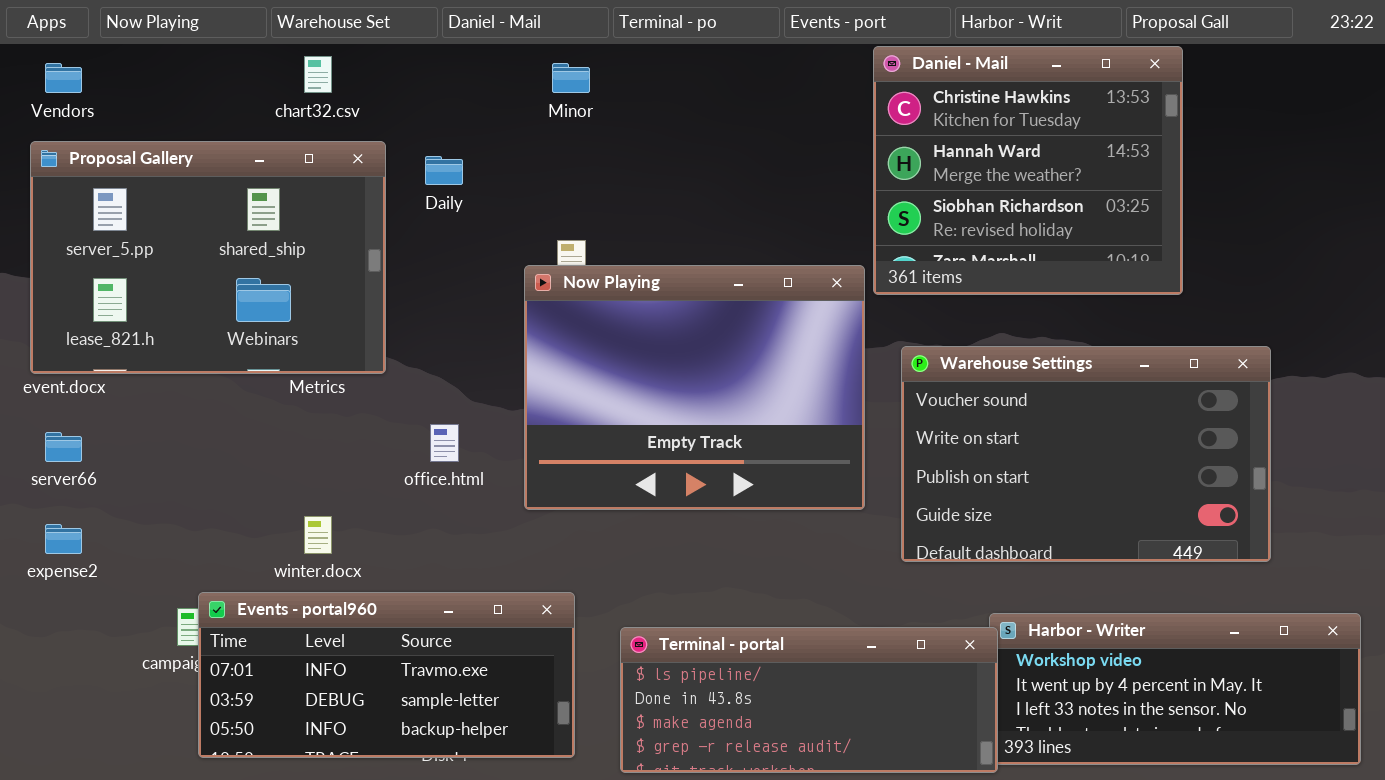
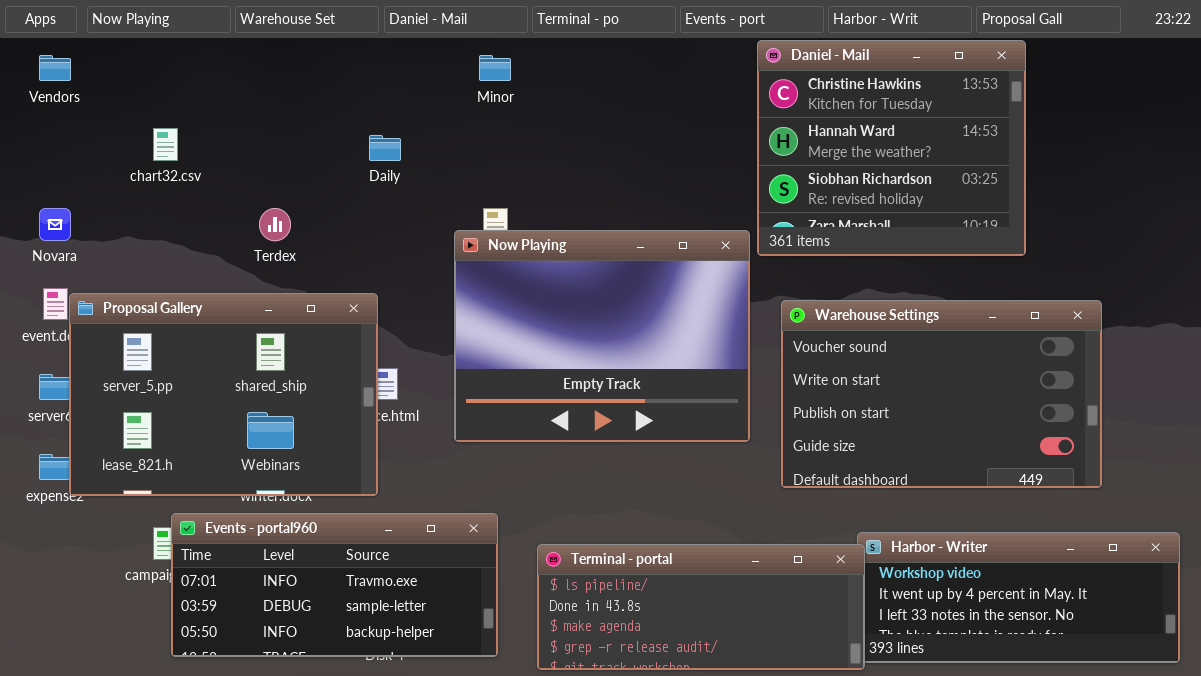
chart32.csv: [304,56,332,93] -> [153,128,178,161], moved
Proposal Gallery: [30,141,386,374] -> [69,293,378,496], moved

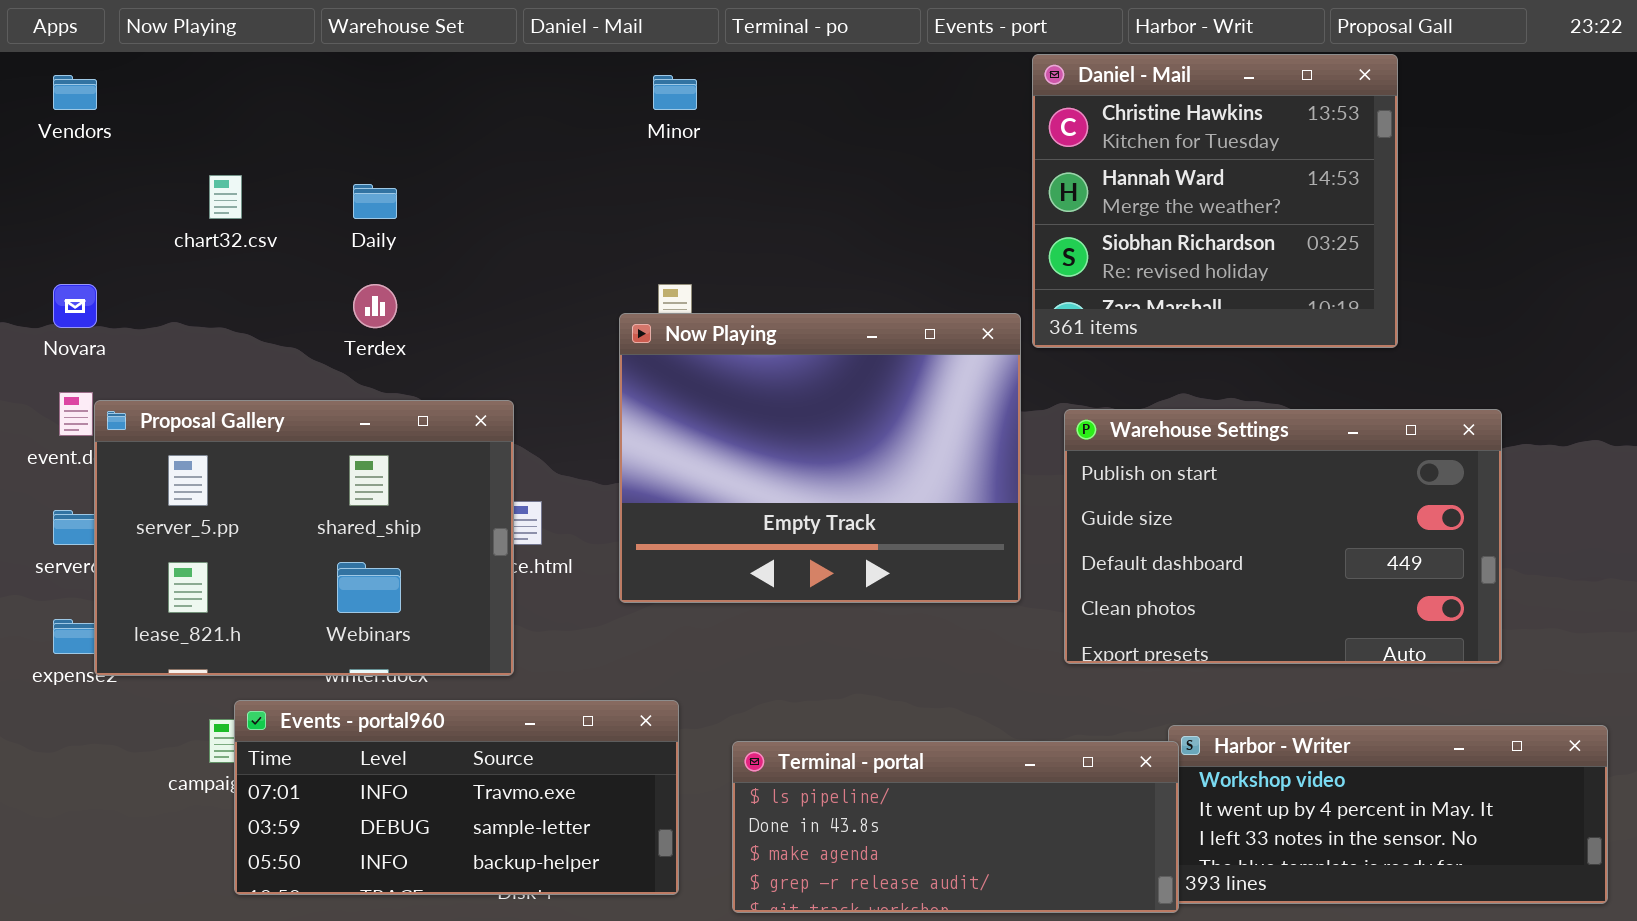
Daily: [369,135,401,161] -> [353,184,397,219], moved
Warehouse Settings: [781,300,1102,488] -> [1064,409,1502,664], scrolled down 2 rows

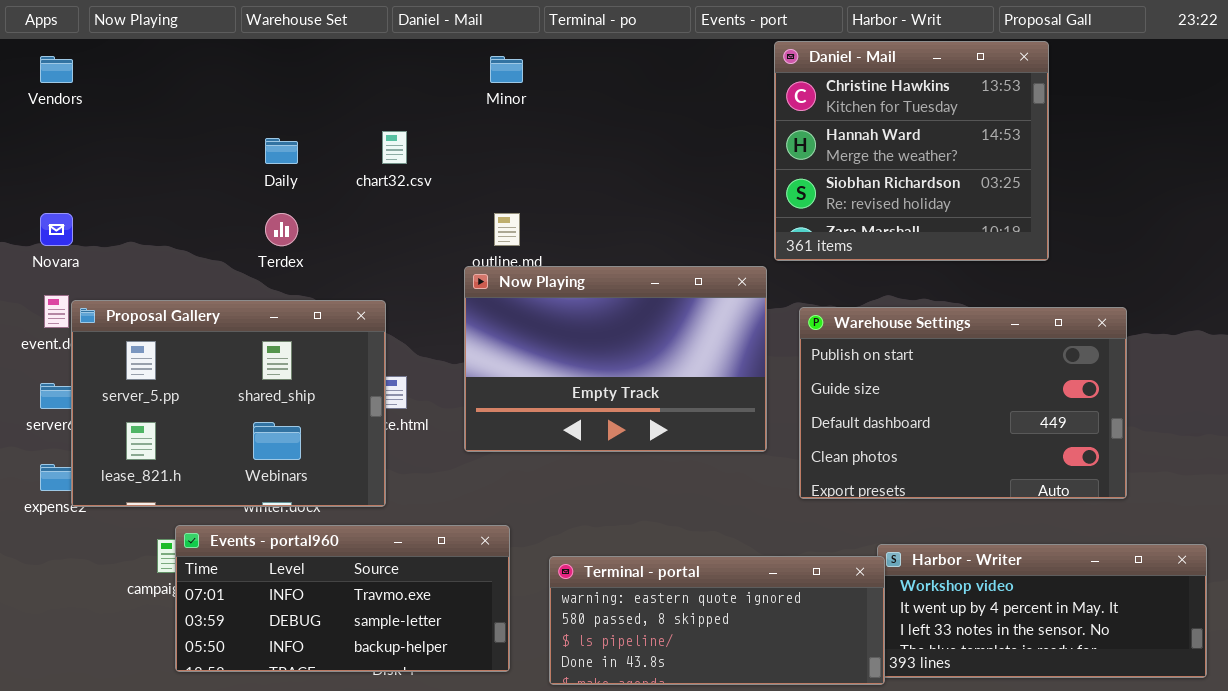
chart32.csv: [209,175,242,219] -> [382,131,407,164], moved
Now Playing: [619,313,1021,603] -> [464,266,767,452], resized
Terminal - portal: [732,741,1179,913] -> [549,556,885,685], scrolled up 2 rows

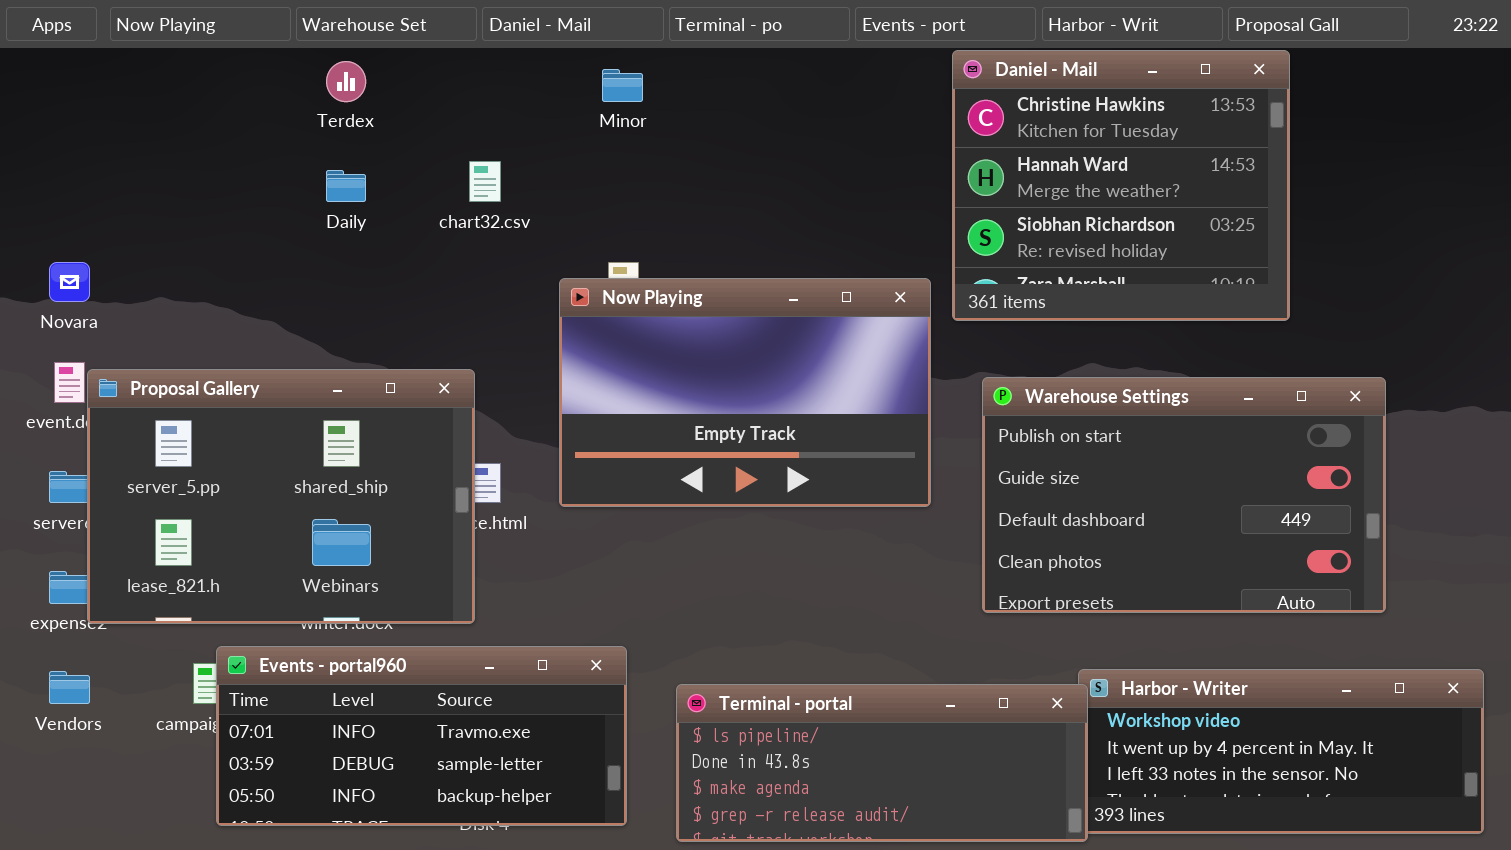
Vendors: [40,56,73,83] -> [49,671,90,704], moved
Terdex: [265,213,298,246] -> [326,61,366,102], moved
Now Playing: [464,266,767,452] -> [559,278,931,507], moved
Terminal - portal: [549,556,885,685] -> [676,684,1088,842], scrolled down 2 rows

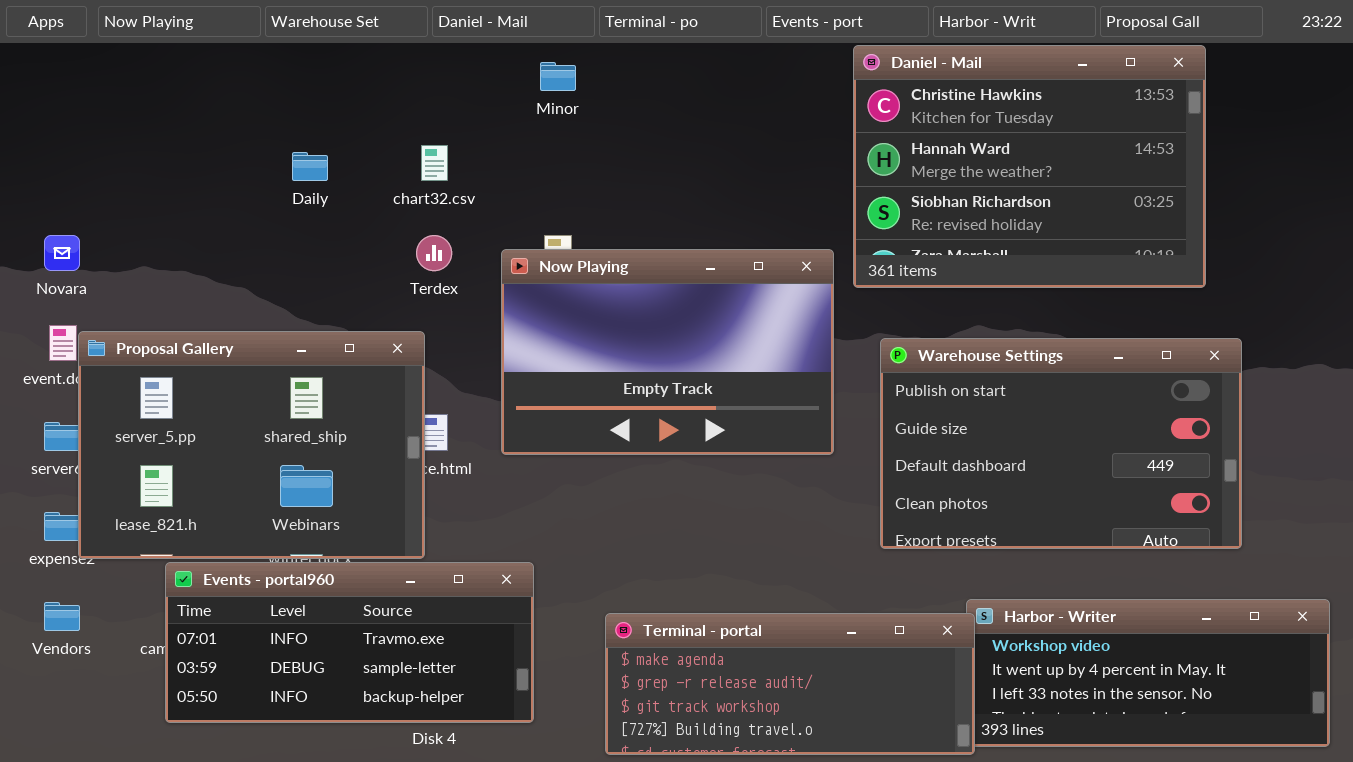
Daniel - Mail: [952,50,1290,321] -> [853,45,1206,288], resized
Terdex: [326,61,366,102] -> [416,235,452,271], moved
Events - portal960: [216,646,627,826] -> [165,562,534,723], moved
Terminal - portal: [676,684,1088,842] -> [605,613,975,755], scrolled down 2 rows

